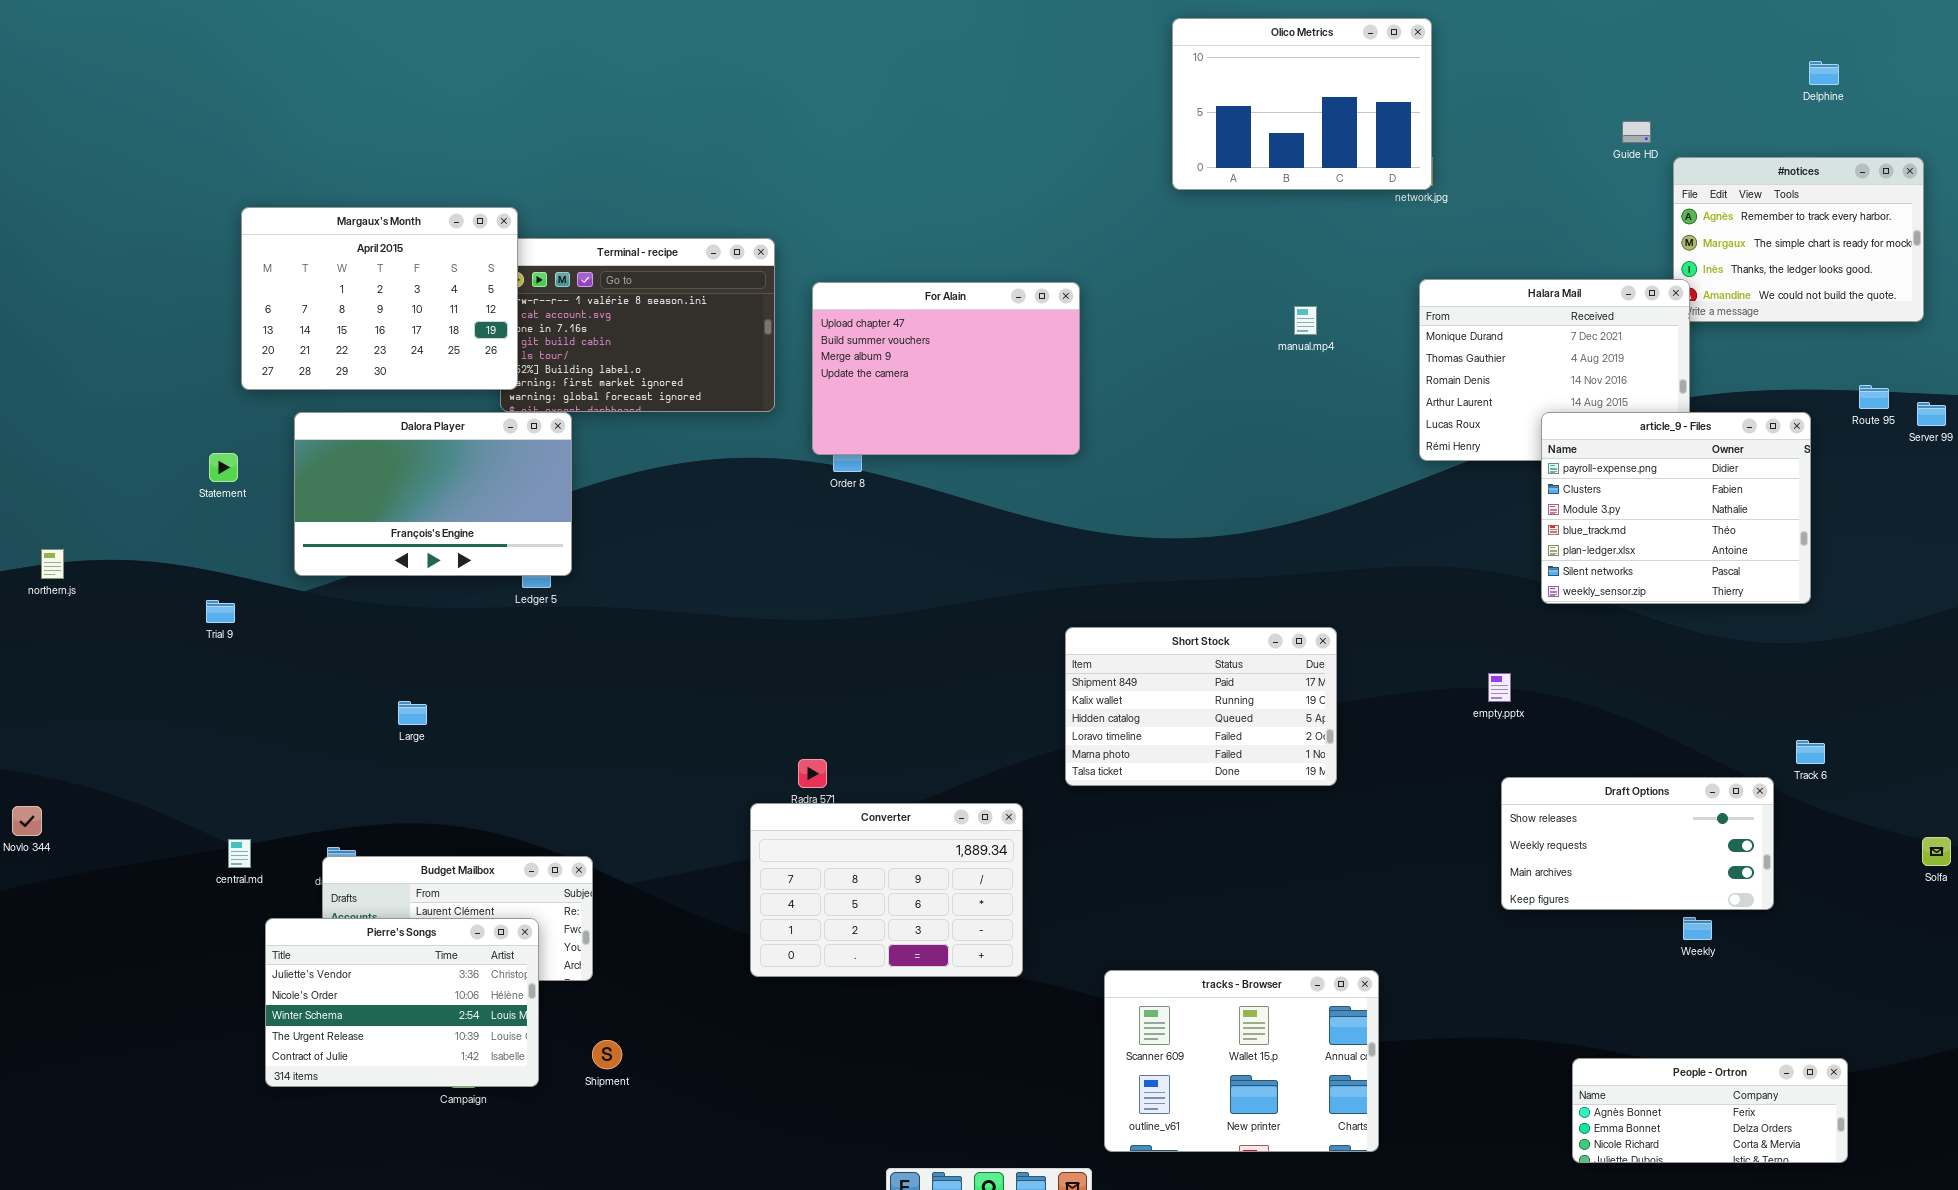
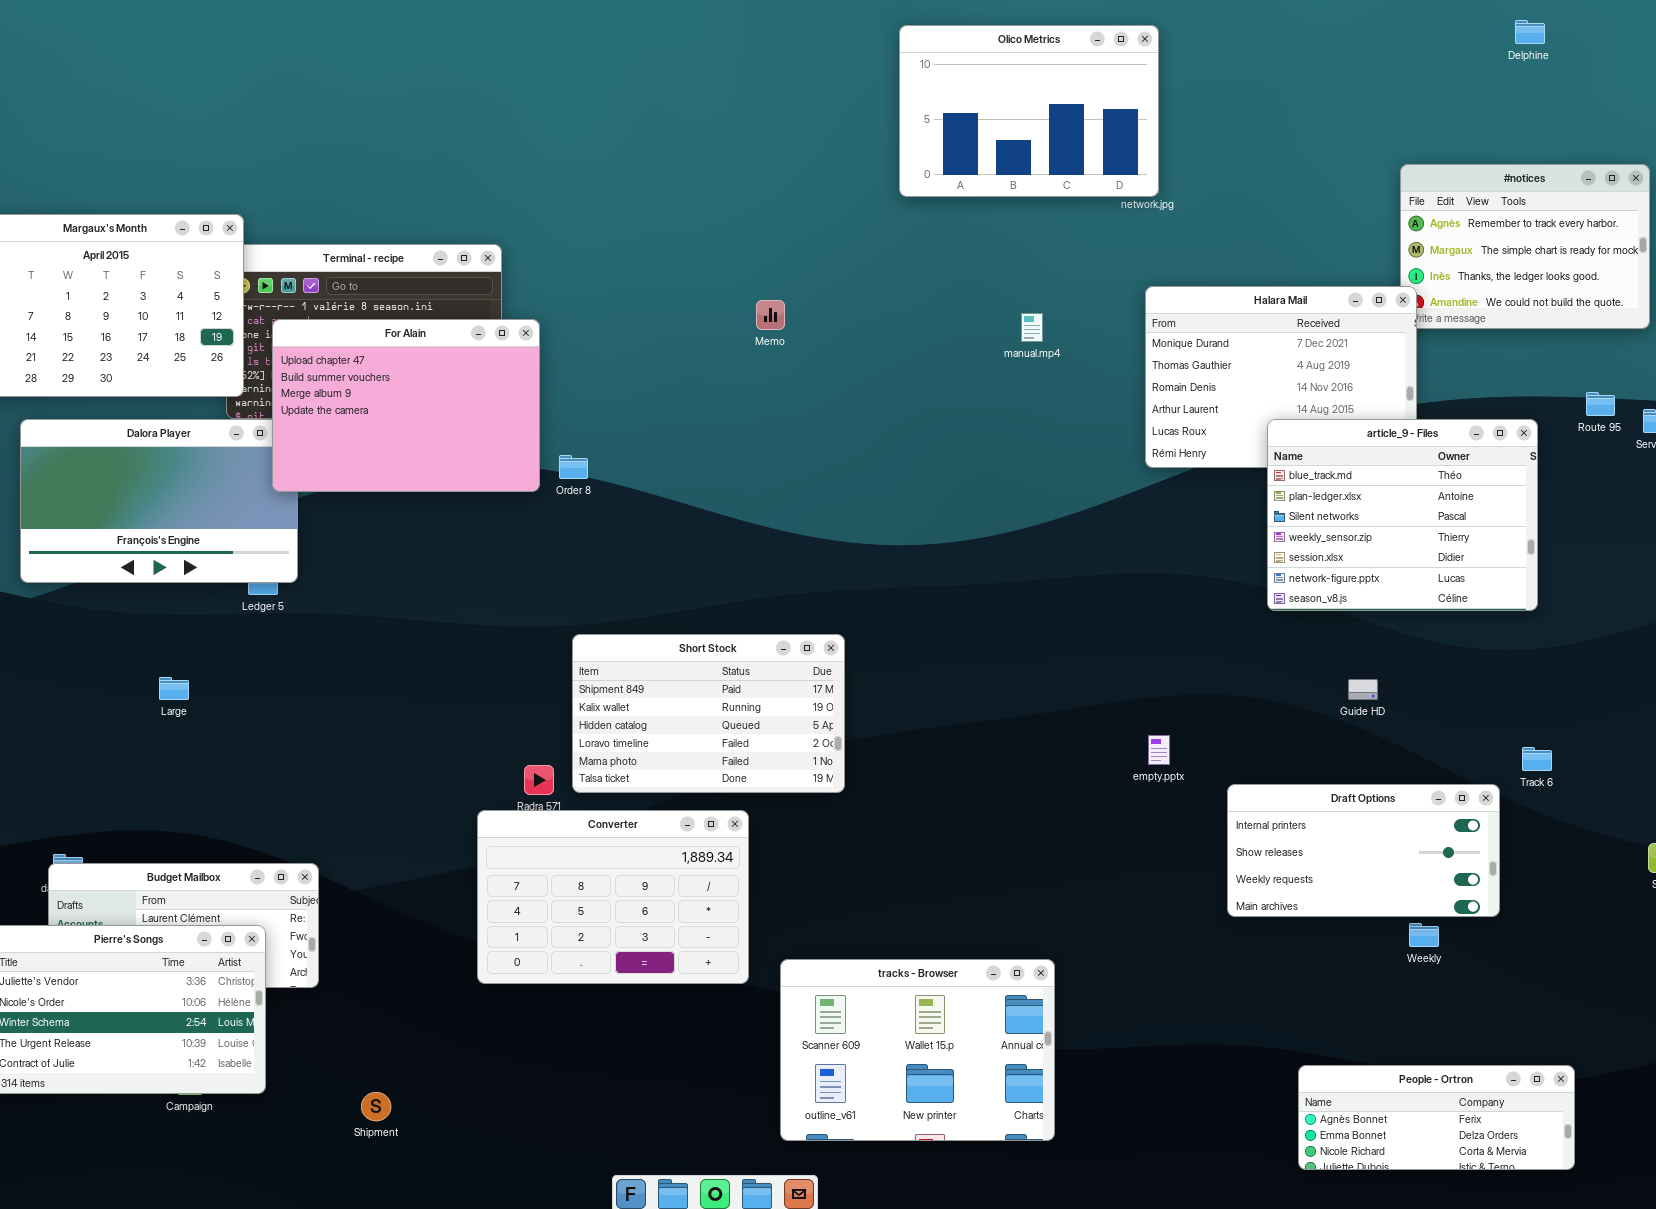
Delphine: [1809,61,1839,85] -> [1515,20,1545,44], moved
Guide HD: [1622,121,1651,143] -> [1348,679,1378,700], moved
For Alain: [812,282,1080,455] -> [272,319,540,492], moved
article_9 - Files: [1541,412,1811,604] -> [1267,419,1538,611], scrolled down 3 rows
Short Stock: [1065,627,1337,786] -> [572,634,845,793], moved
empty.pptx: [1488,673,1511,702] -> [1148,735,1170,765], moved
Large: [398,701,427,725] -> [159,677,189,700], moved
Draft Options: [1501,777,1774,910] -> [1227,784,1500,917], scrolled up 1 row
tracks - Browser: [1104,970,1379,1152] -> [780,959,1055,1141], moved
Shipment: [592,1040,622,1069] -> [361,1092,391,1121], moved

